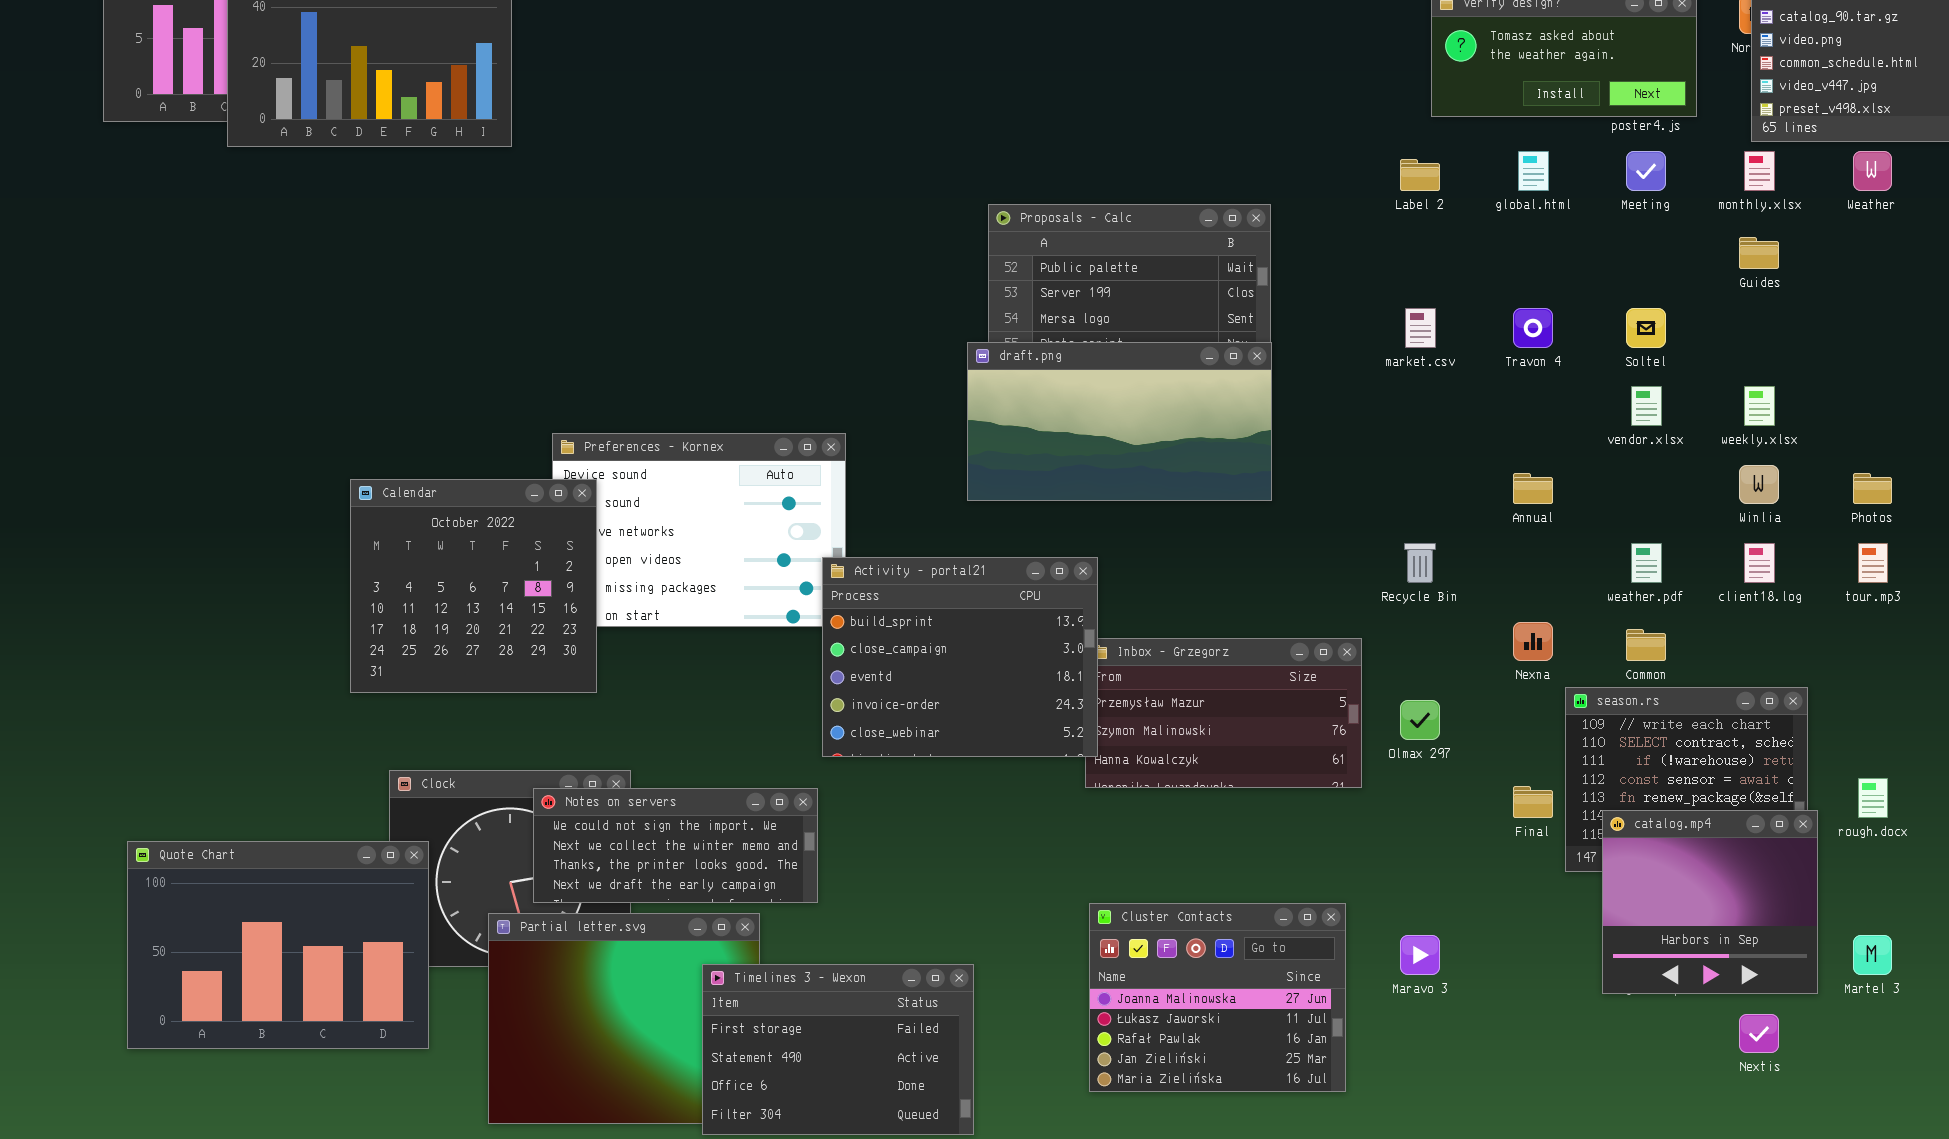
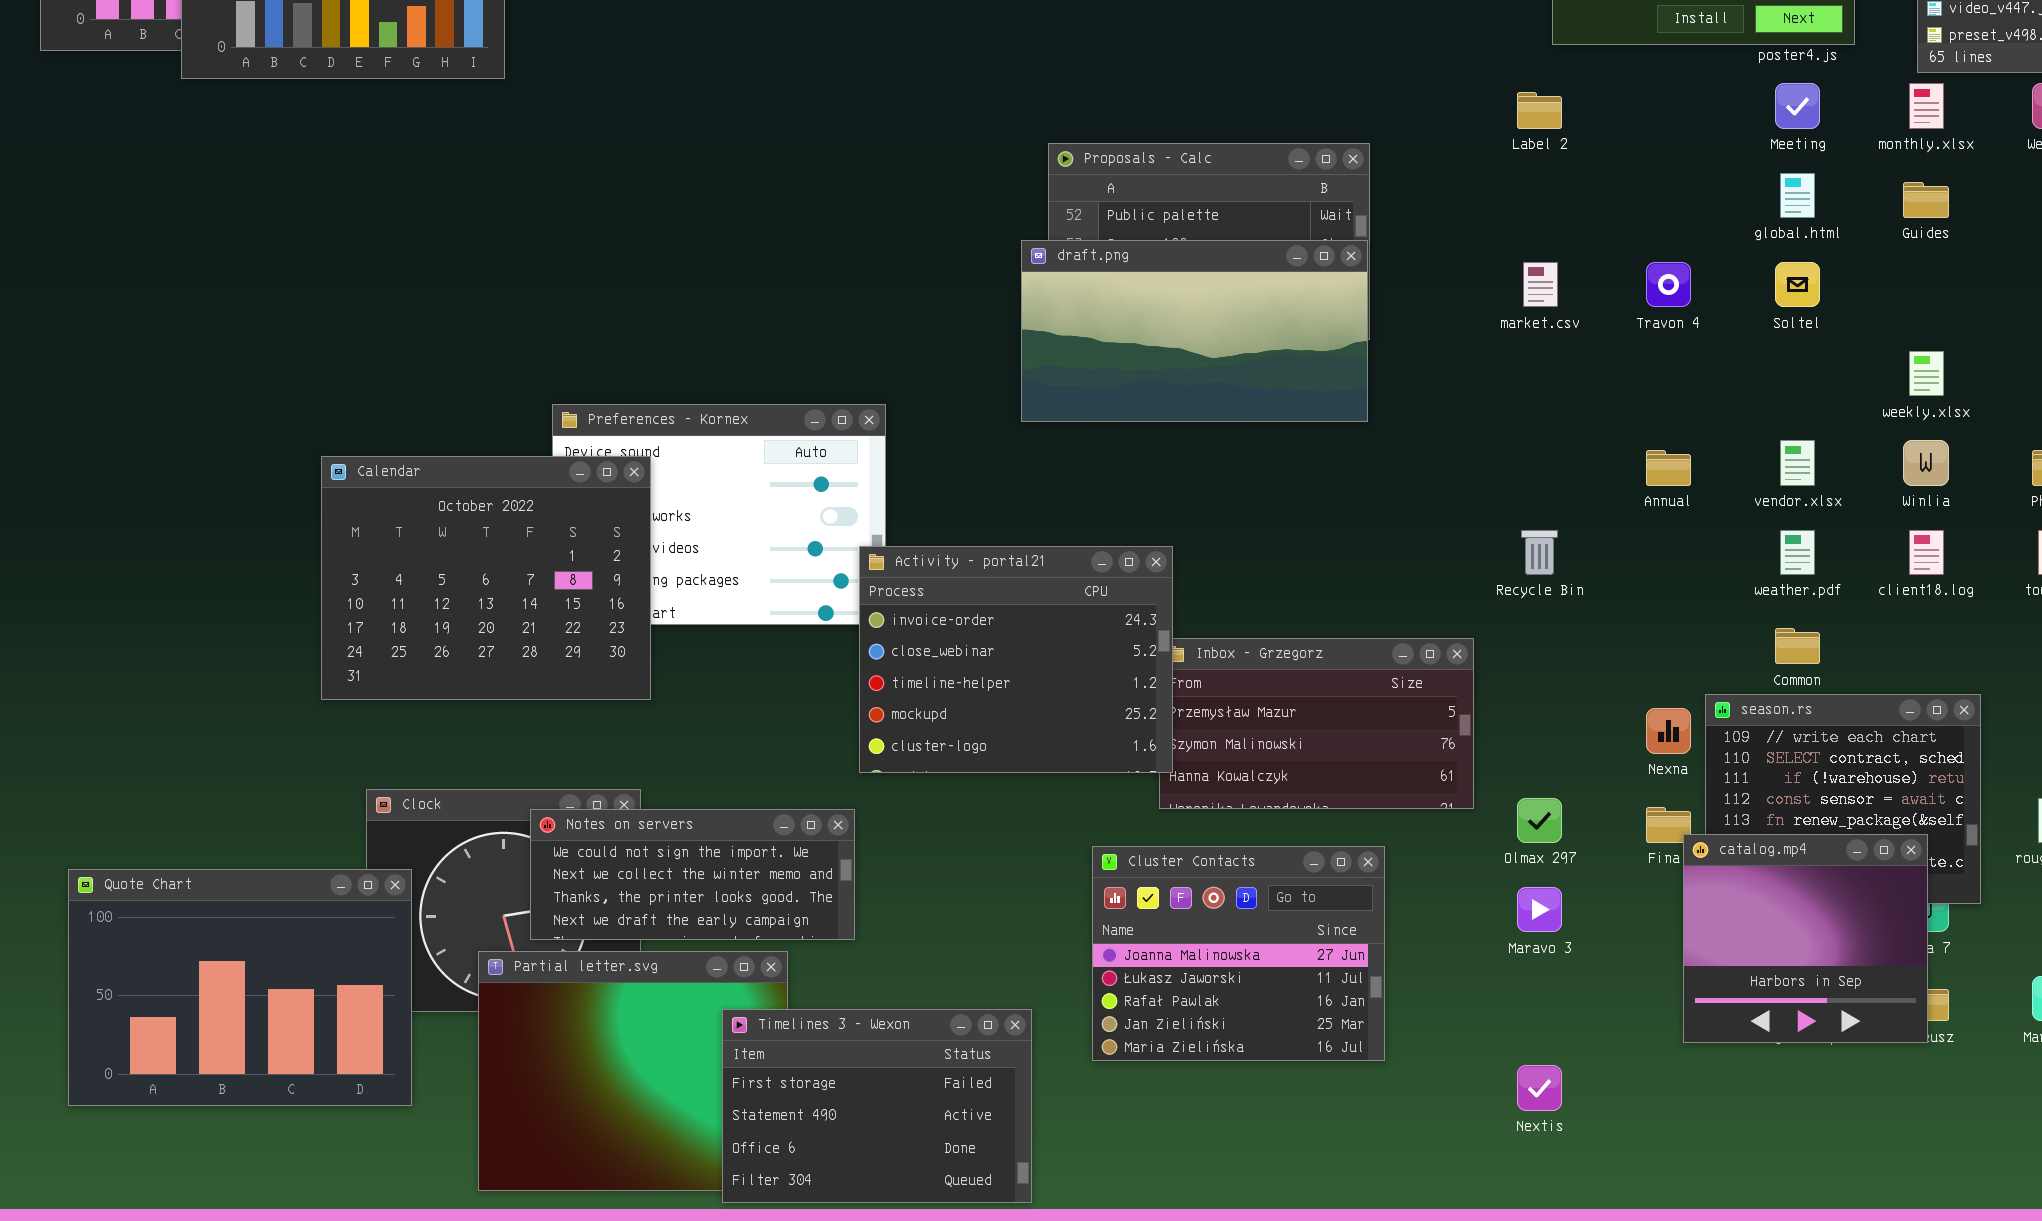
global.html: [1518,151,1549,191] -> [1780,173,1815,218], moved
draft.png: [967,342,1272,501] -> [1021,240,1368,422], moved
vendor.xlsx: [1631,386,1662,426] -> [1780,440,1815,486], moved
Calendar: [350,479,597,693] -> [321,456,651,700], resized
Activity - portal21: [822,557,1098,757] -> [859,546,1173,773], scrolled down 3 rows
Nexna: [1513,622,1553,661] -> [1646,708,1691,754], moved
Olmax 297: [1400,700,1440,740] -> [1517,798,1562,843], moved
catalog.mp4: [1602,810,1818,994] -> [1683,834,1928,1043], moved
Cluster Contacts: [1089,903,1346,1092] -> [1092,846,1385,1061], moved
Maravo 3: [1400,935,1440,975] -> [1517,887,1562,932], moved
Nextis: [1739,1014,1779,1053] -> [1517,1065,1562,1111], moved

